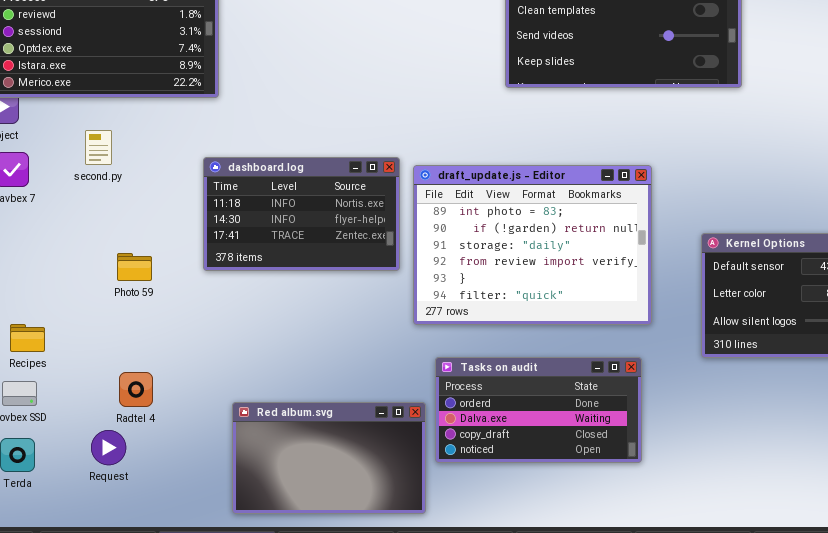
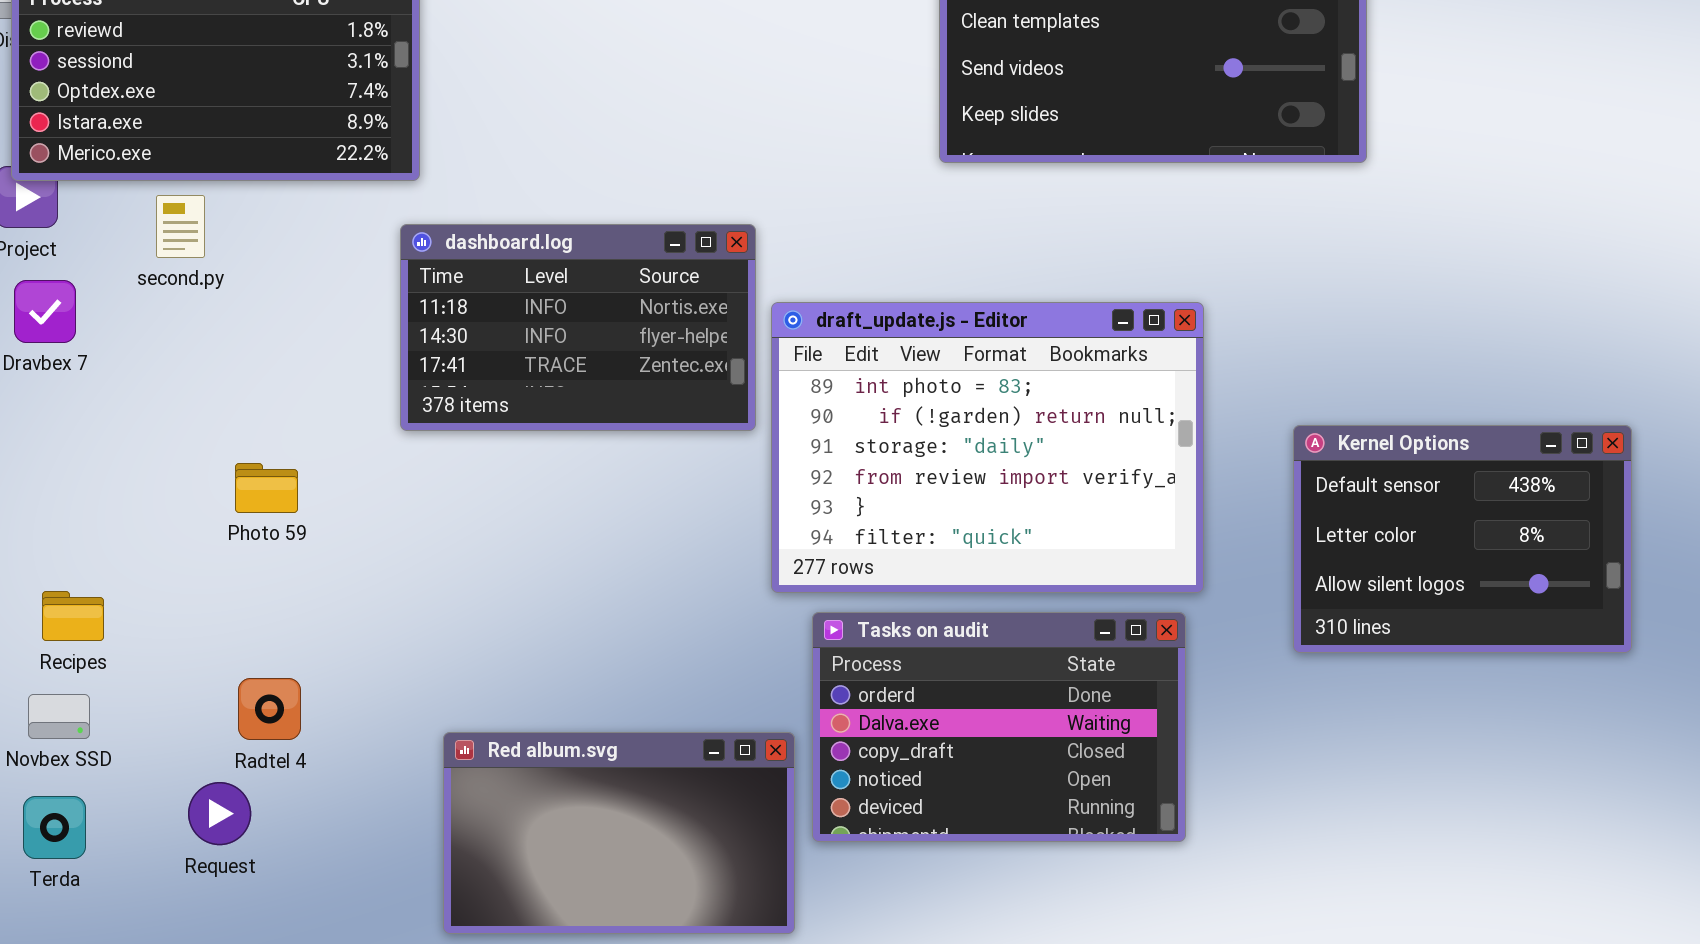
second.py: [85,130,112,165] -> [156,195,205,258], moved
dashboard.log: [203,157,400,271] -> [400,224,756,431], moved
Tasks on audit: [435,357,642,463] -> [812,612,1186,842], resized

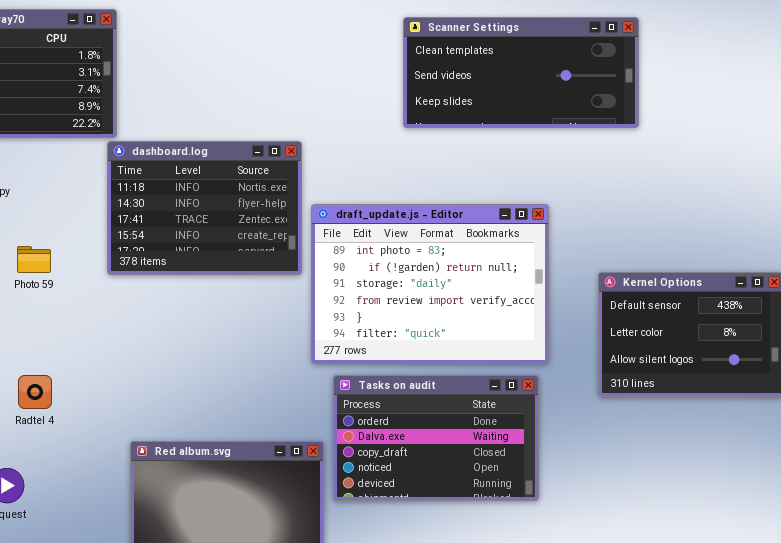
dashboard.log: [400,224,756,431] -> [107,141,302,275], resized
Photo 59: [235,463,298,513] -> [17,246,51,273], moved
Radtel 4: [238,678,301,740] -> [18,375,52,409], moved

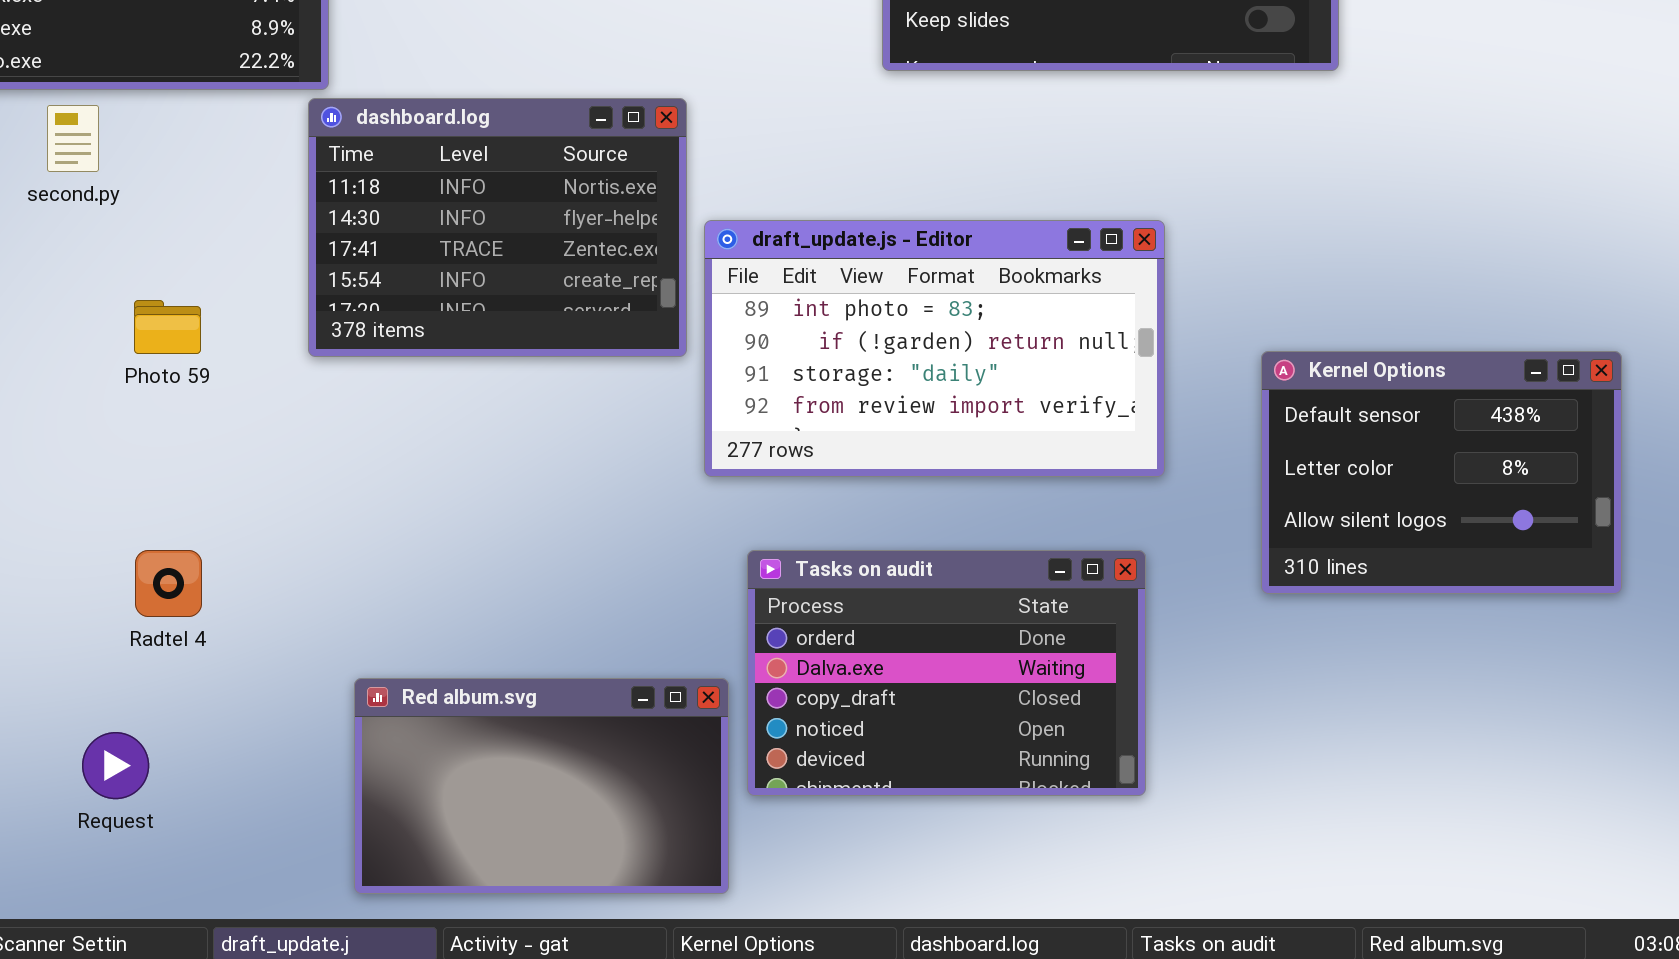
draft_update.js - Editor: [311,204,549,364] -> [704,220,1165,477], resized

